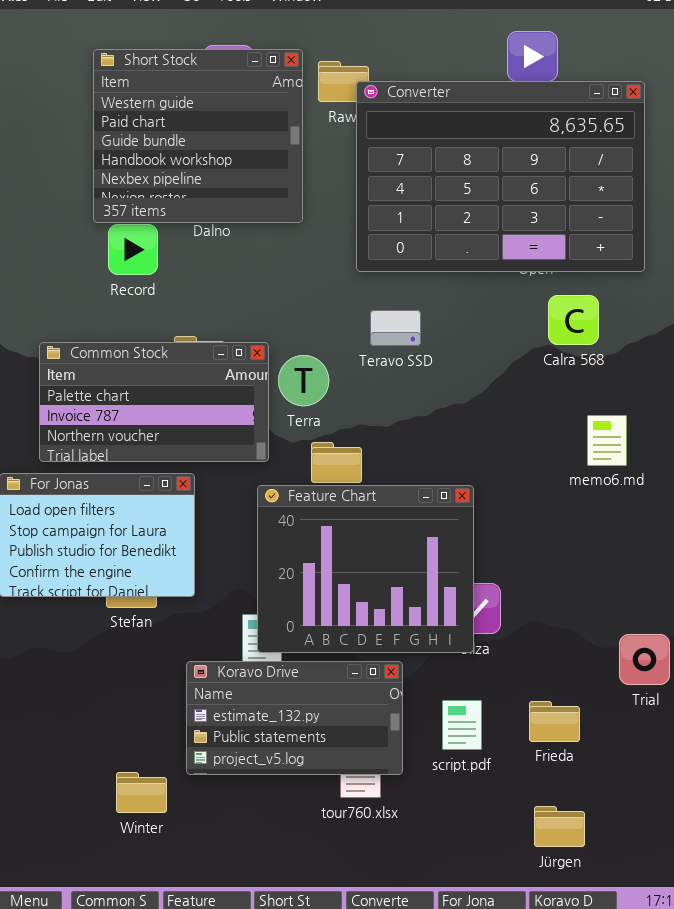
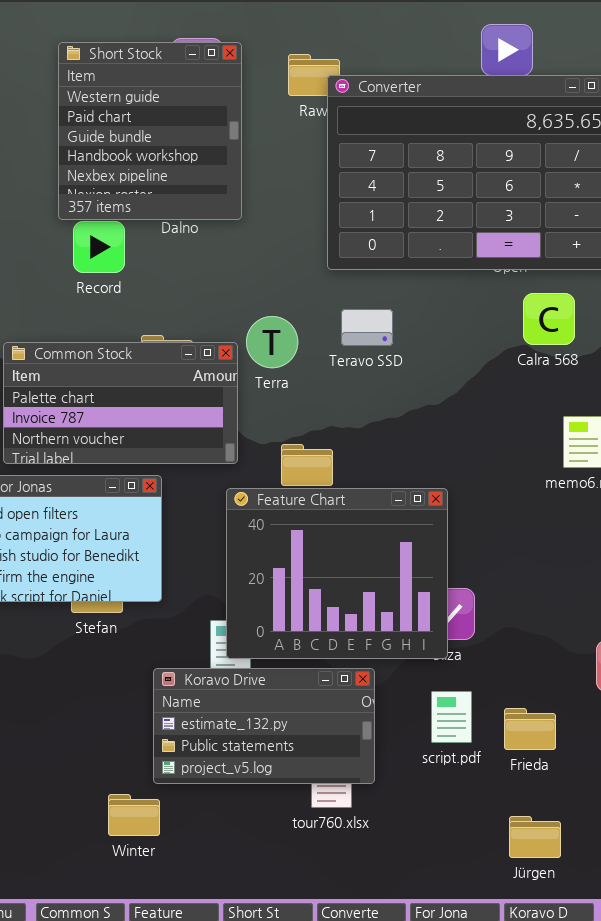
Short Stock: [93,49,303,223] -> [58,42,242,220], resized
Terra: [278,355,329,406] -> [246,316,298,368], moved
script.pdf: [442,700,482,750] -> [431,691,472,743], moved
Winter: [116,772,167,813] -> [108,794,160,836], moved

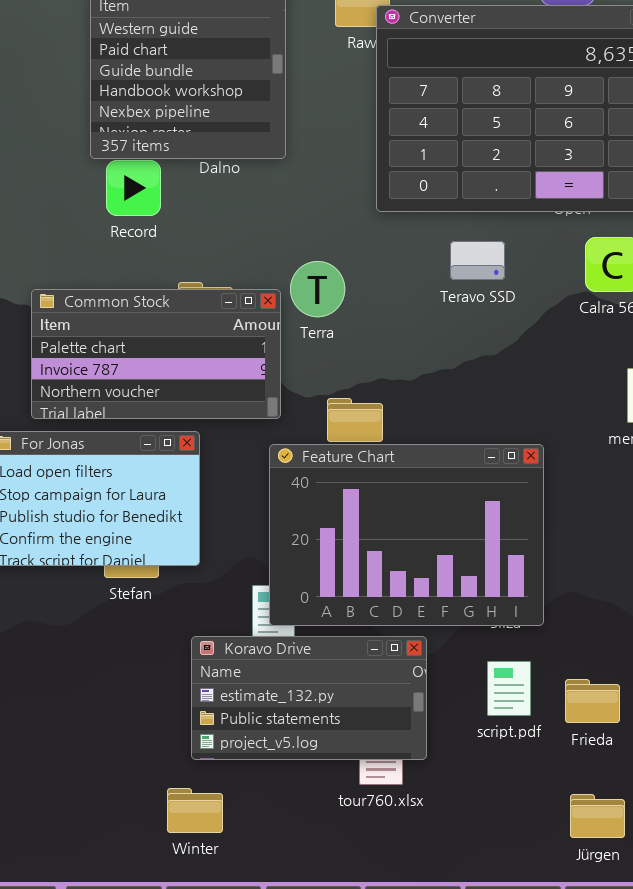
Teravo SSD: [341,309,393,346] -> [450,241,505,280], moved
Feature Chart: [226,488,448,659] -> [269,444,544,626], resized
Winter: [108,794,160,836] -> [167,788,223,833], moved

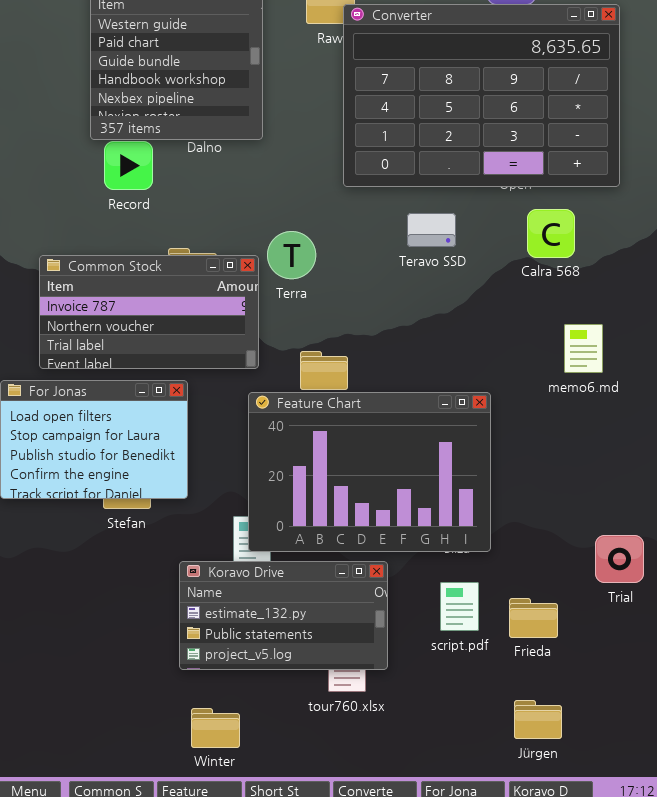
Common Stock: [31,289,281,419] -> [39,255,259,369], scrolled down 1 row
Winter: [167,788,223,833] -> [191,708,240,748], moved

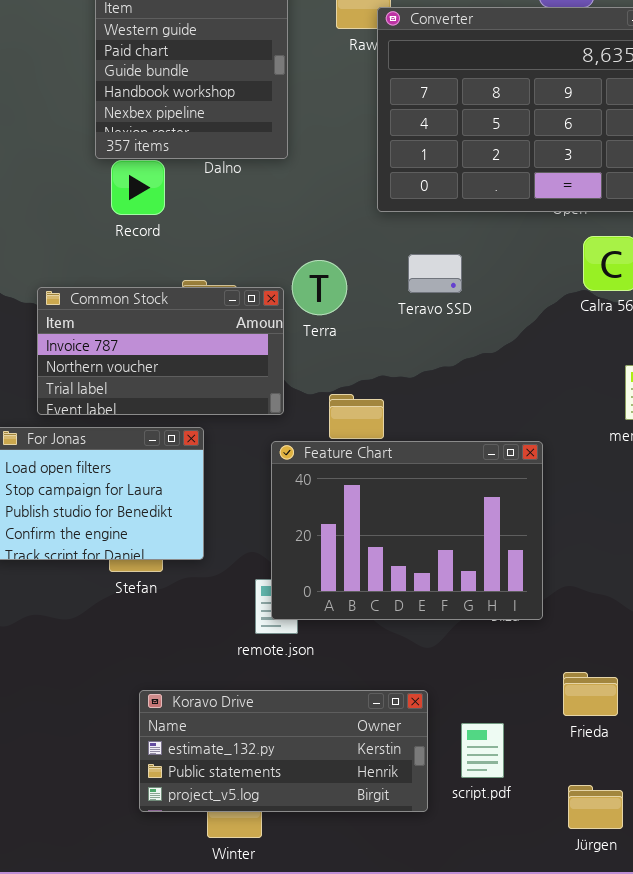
Teravo SSD: [407,213,456,247] -> [408,254,462,293], moved
Koravo Drive: [179,561,388,670] -> [139,690,428,812], moved, resized
script.pdf: [440,582,479,631] -> [461,723,504,778], moved

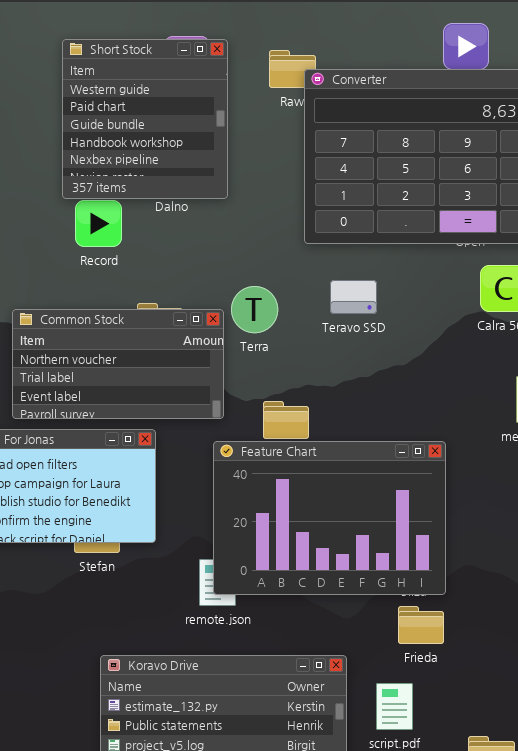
Common Stock: [37,287,284,415] -> [12,309,224,419], scrolled down 1 row
Frieda: [563,672,618,716] -> [398,606,444,644], moved

